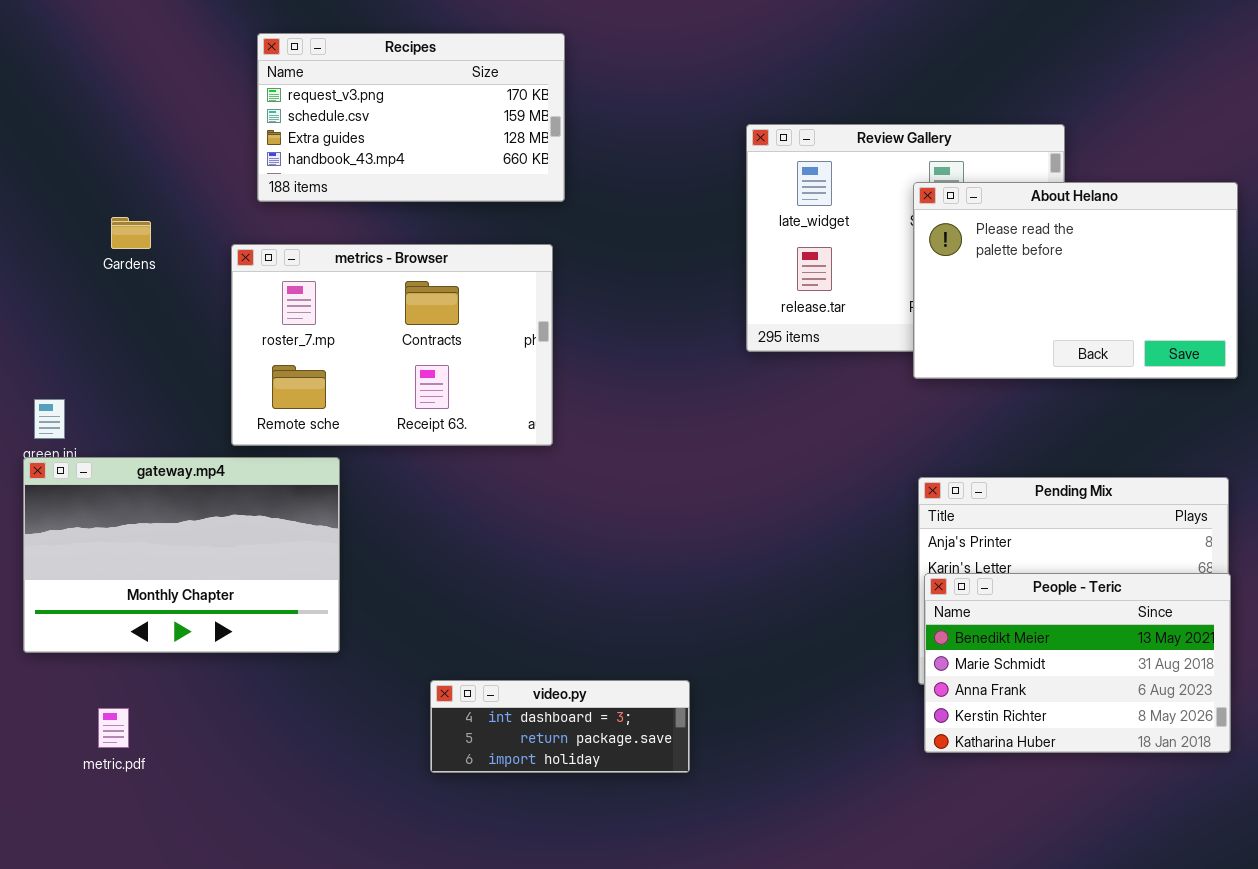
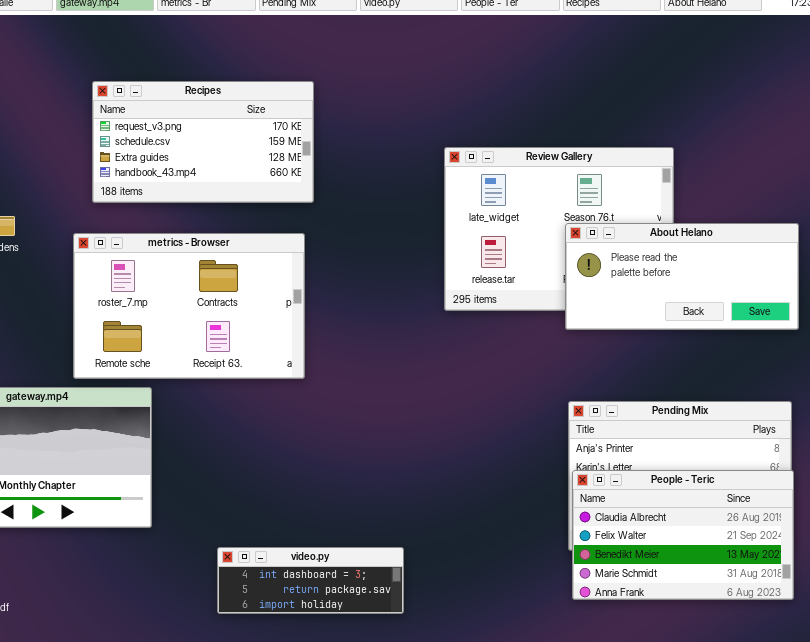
About Helano: [913,182,1238,379] -> [565,223,799,330], resized
People - Teric: [924,573,1231,753] -> [572,470,794,600], scrolled up 2 rows

